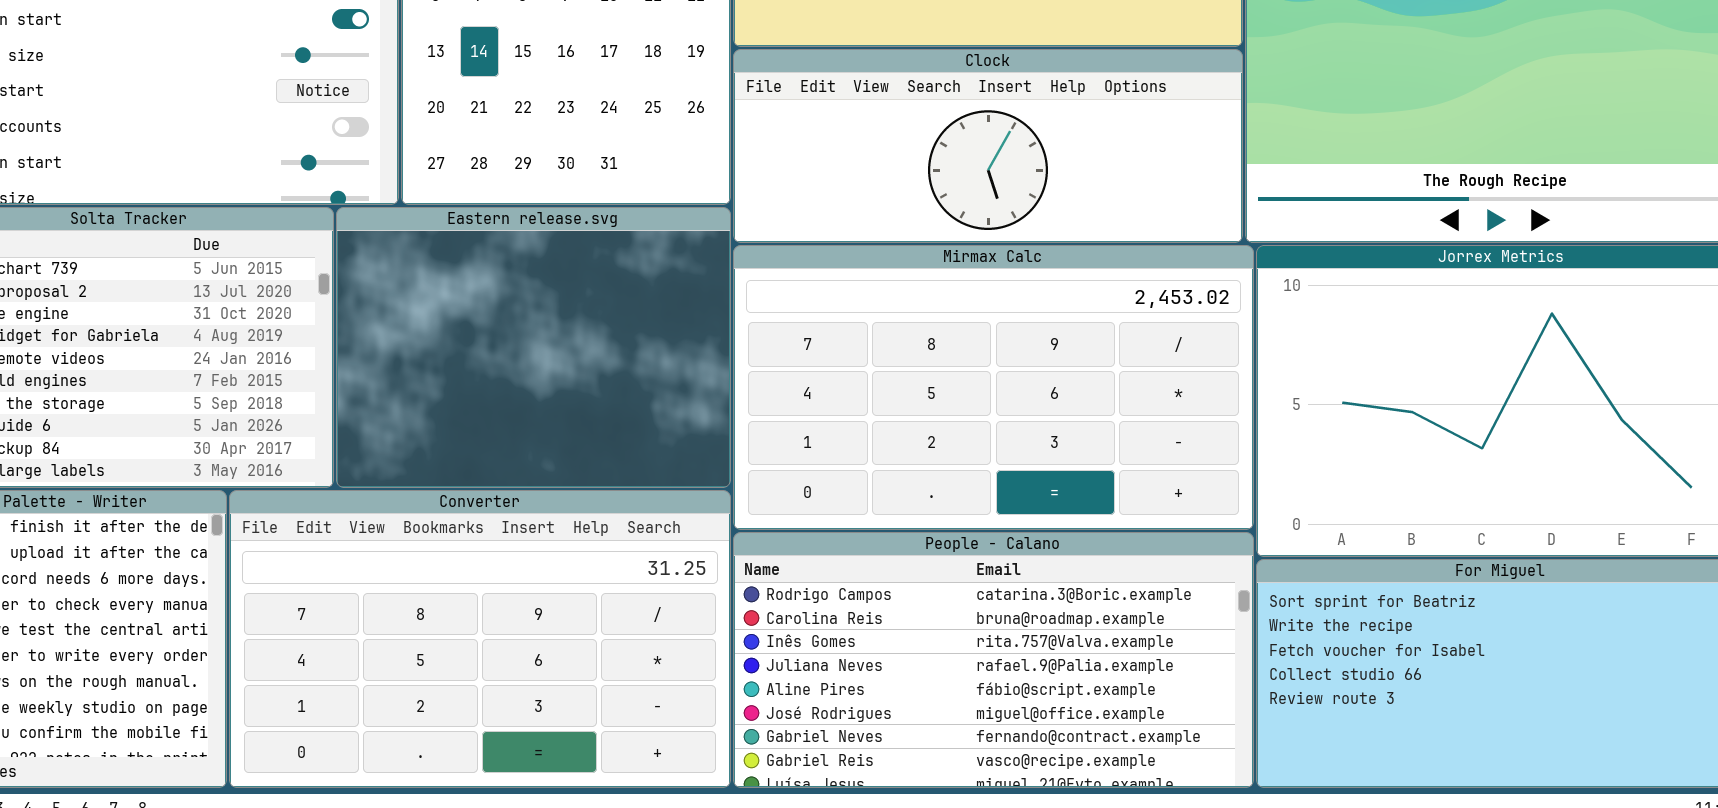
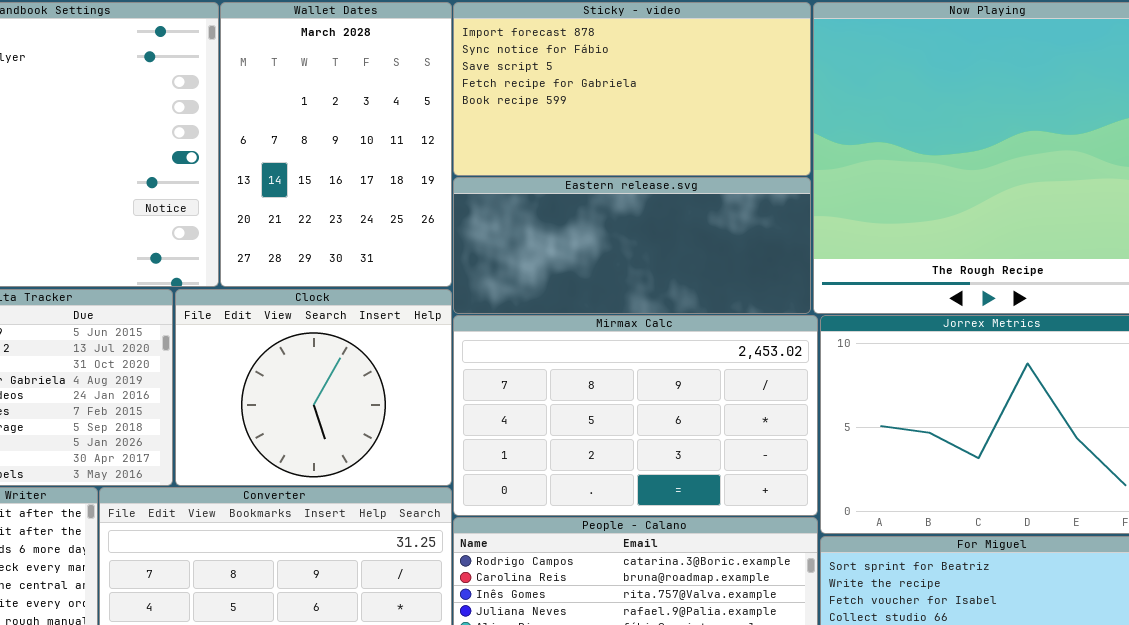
Clock: [733,49,1243,243] -> [175,289,452,486], moved, resized
Eastern release.svg: [336,207,731,488] -> [453,177,811,314], moved, resized

